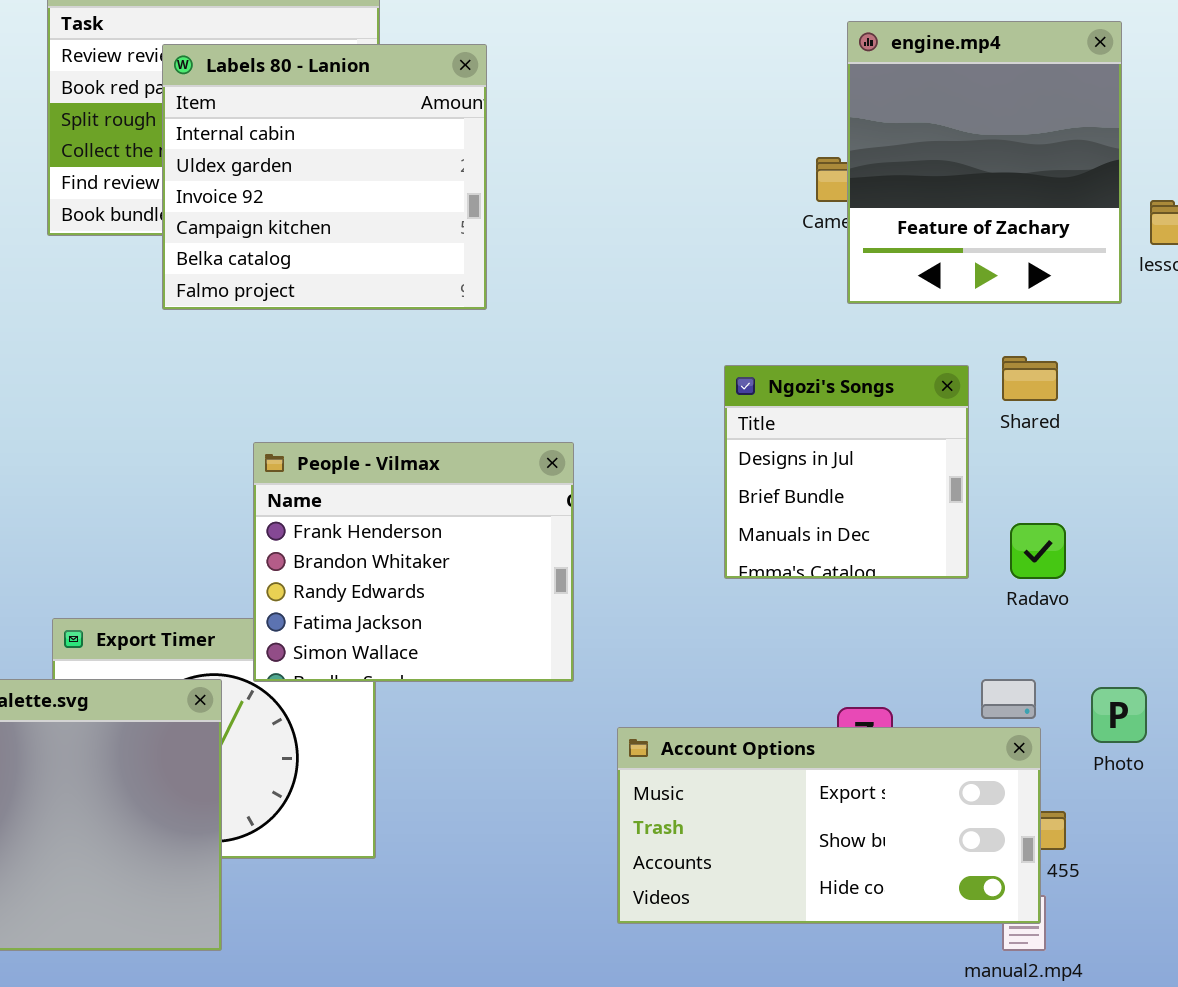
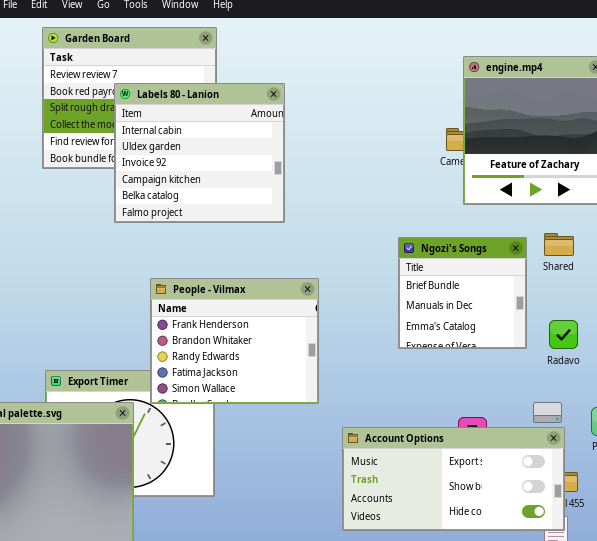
Labels 80 - Lanion: [162,44,487,310] -> [114,83,285,223], moved
Ngozi's Songs: [724,365,969,579] -> [398,237,527,349], scrolled down 1 row

